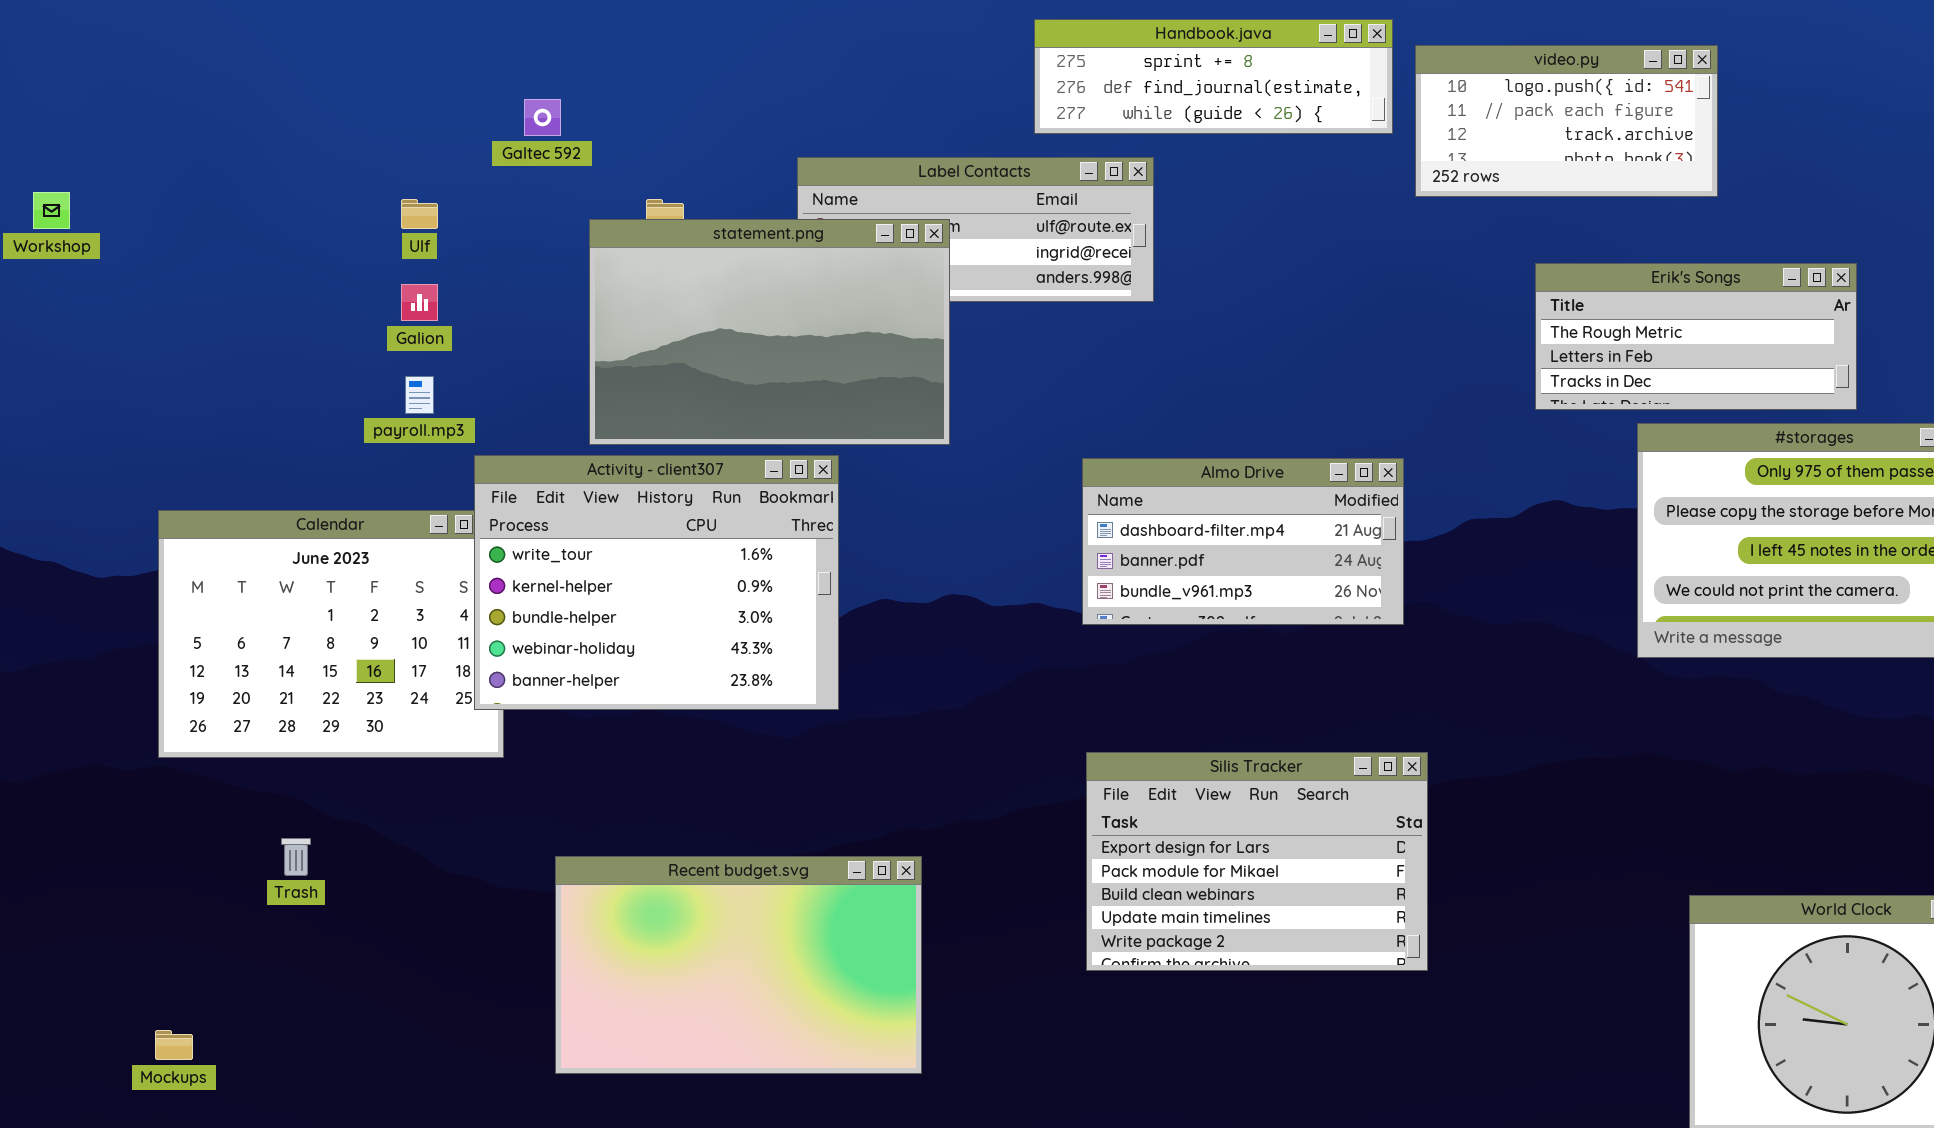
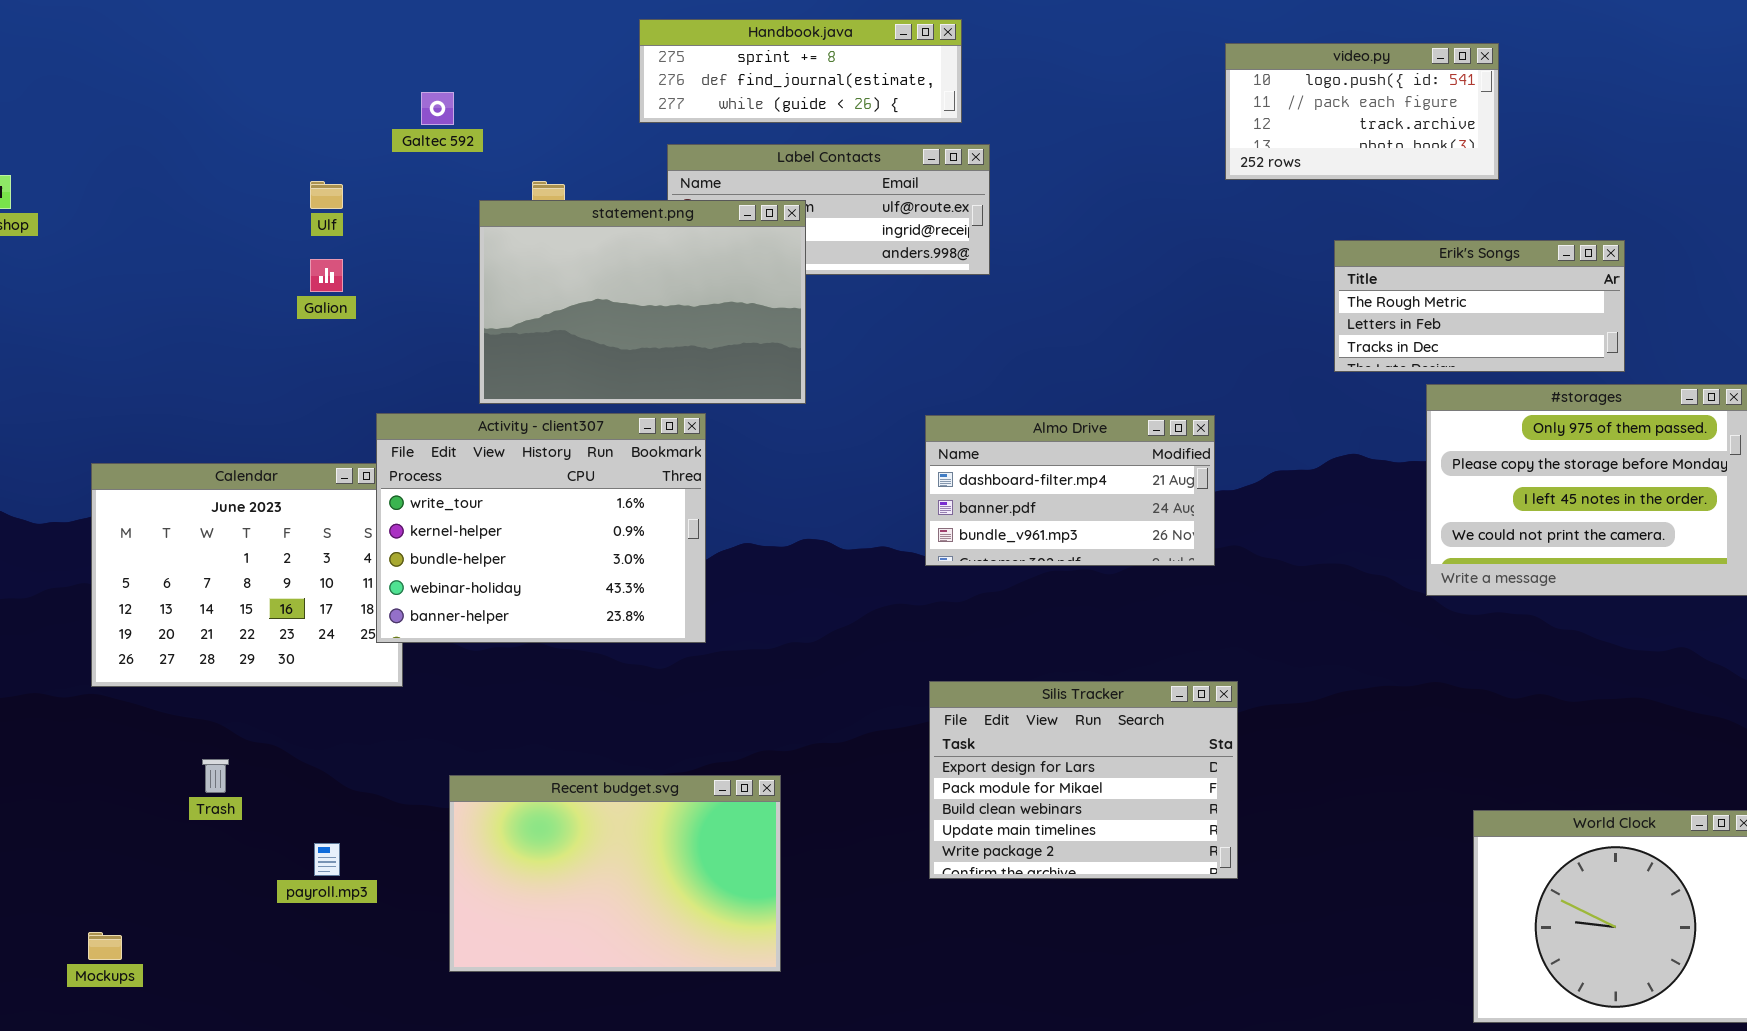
Handbook.java: [1034,19,1393,134] -> [639,19,962,123], moved
payroll.mp3: [405,376,434,414] -> [314,843,340,876], moved

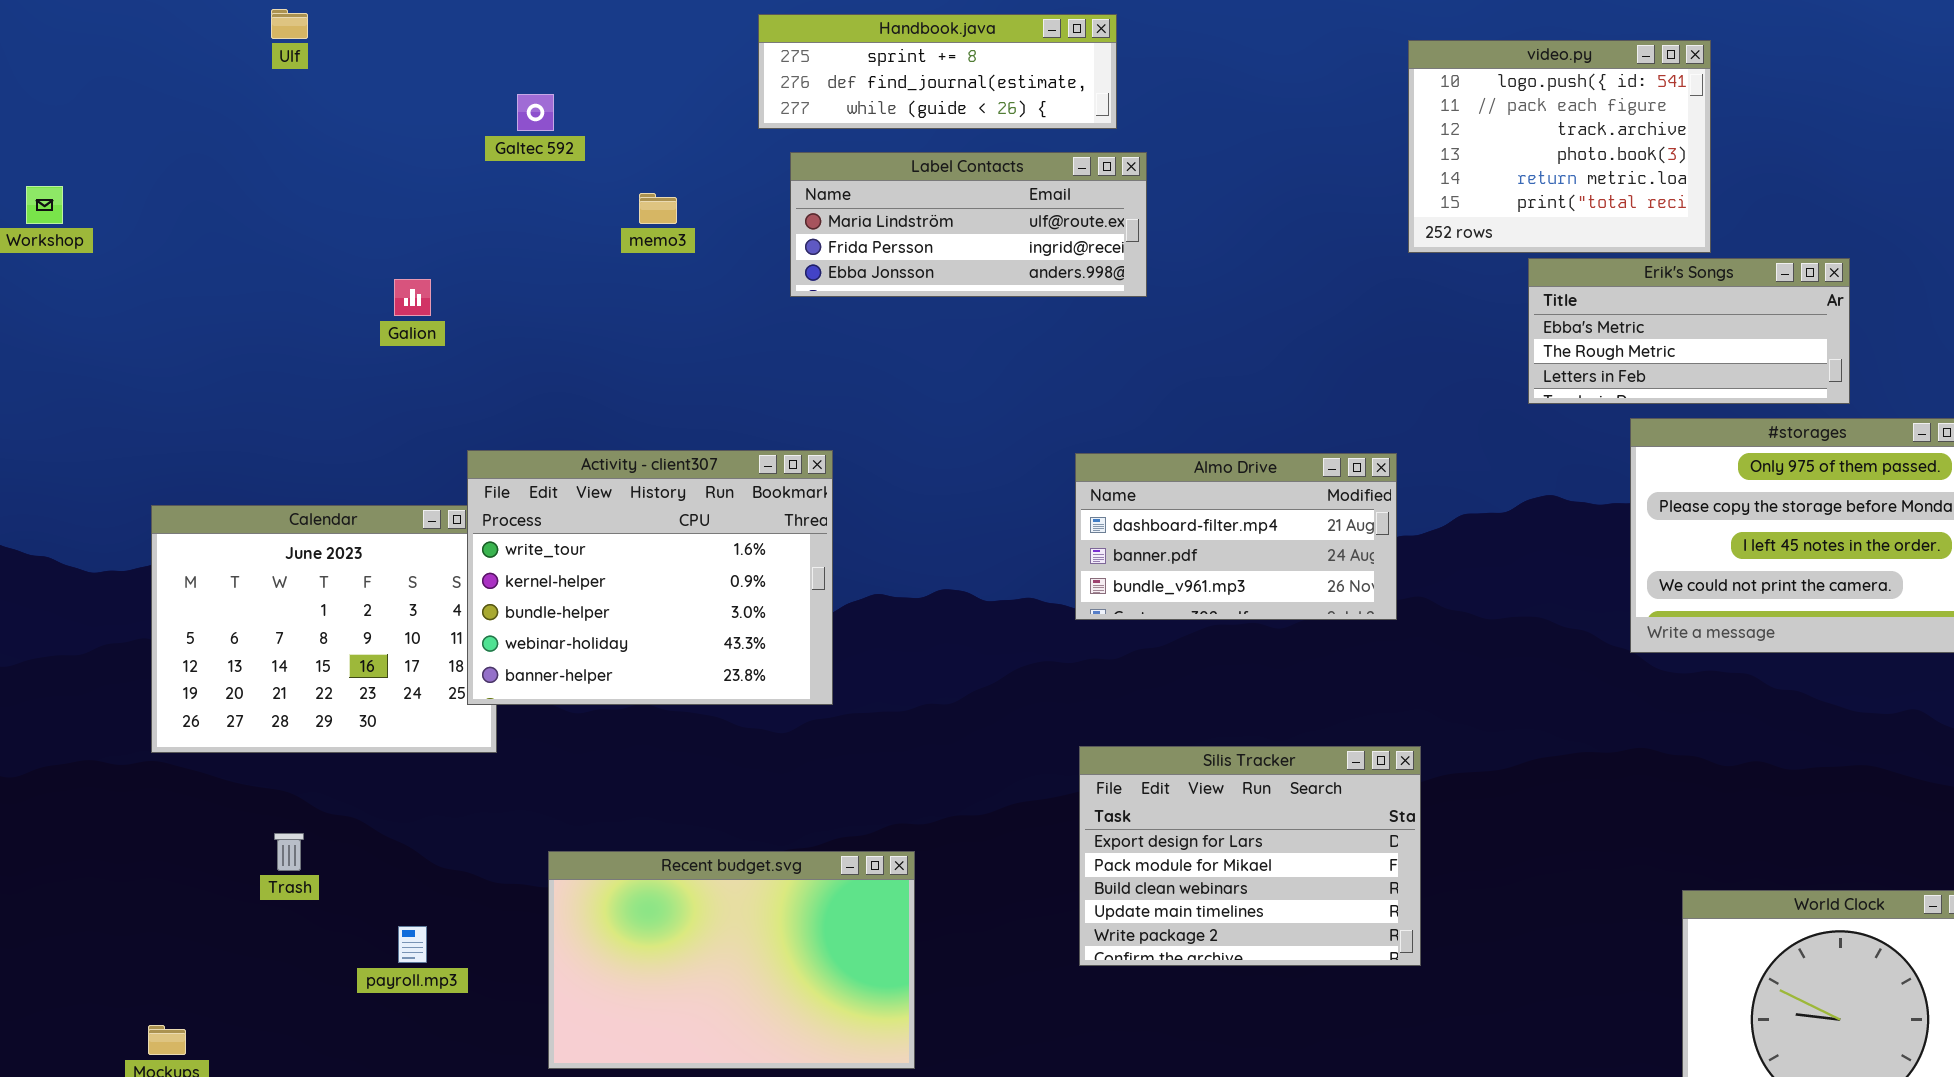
video.py: [1225,43,1499,180] -> [1408,40,1711,253], resized
Ulf: [310,181,343,209] -> [271,9,308,39], moved
statement.png: [479,200,806,404] -> none, closed
Erik's Songs: [1334,240,1625,372] -> [1528,258,1850,404], scrolled up 1 row

